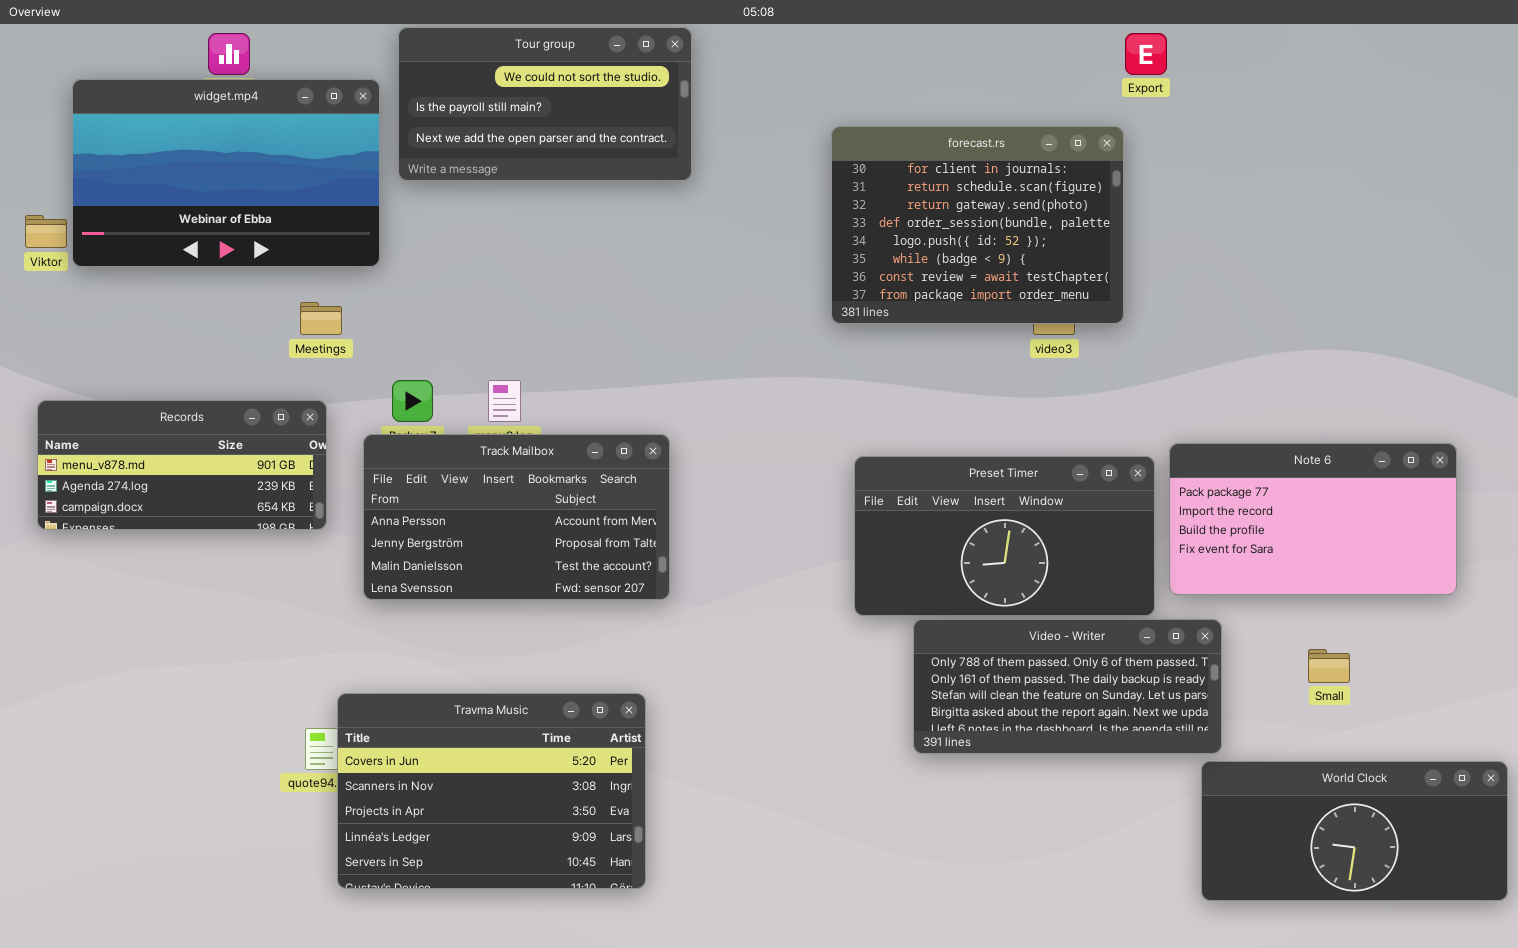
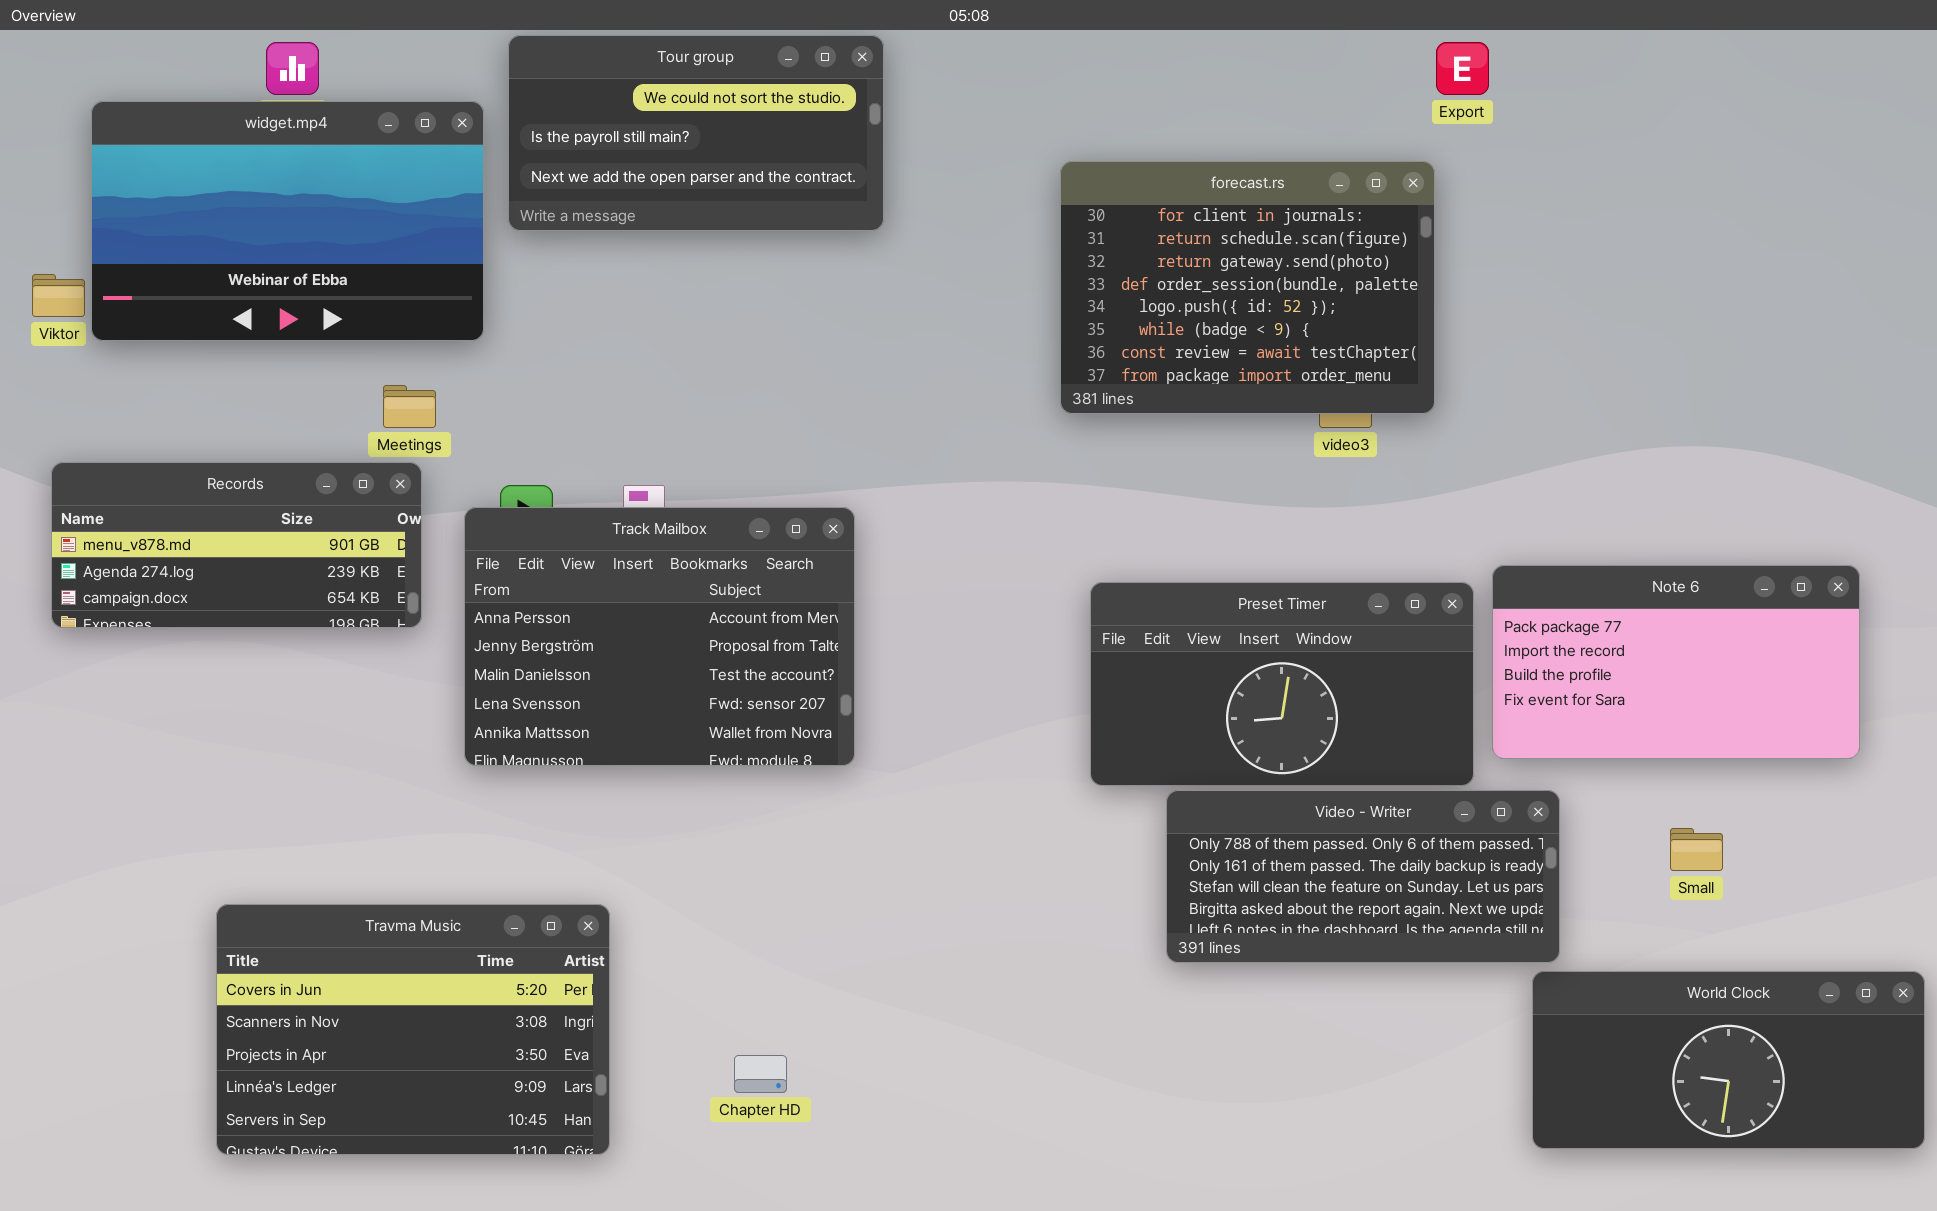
Records: [37,400,327,530] -> [51,462,422,628], moved
Track Mailbox: [363,434,670,600] -> [464,507,855,766], resized
Travma Music: [337,693,646,889] -> [216,904,610,1155], moved

